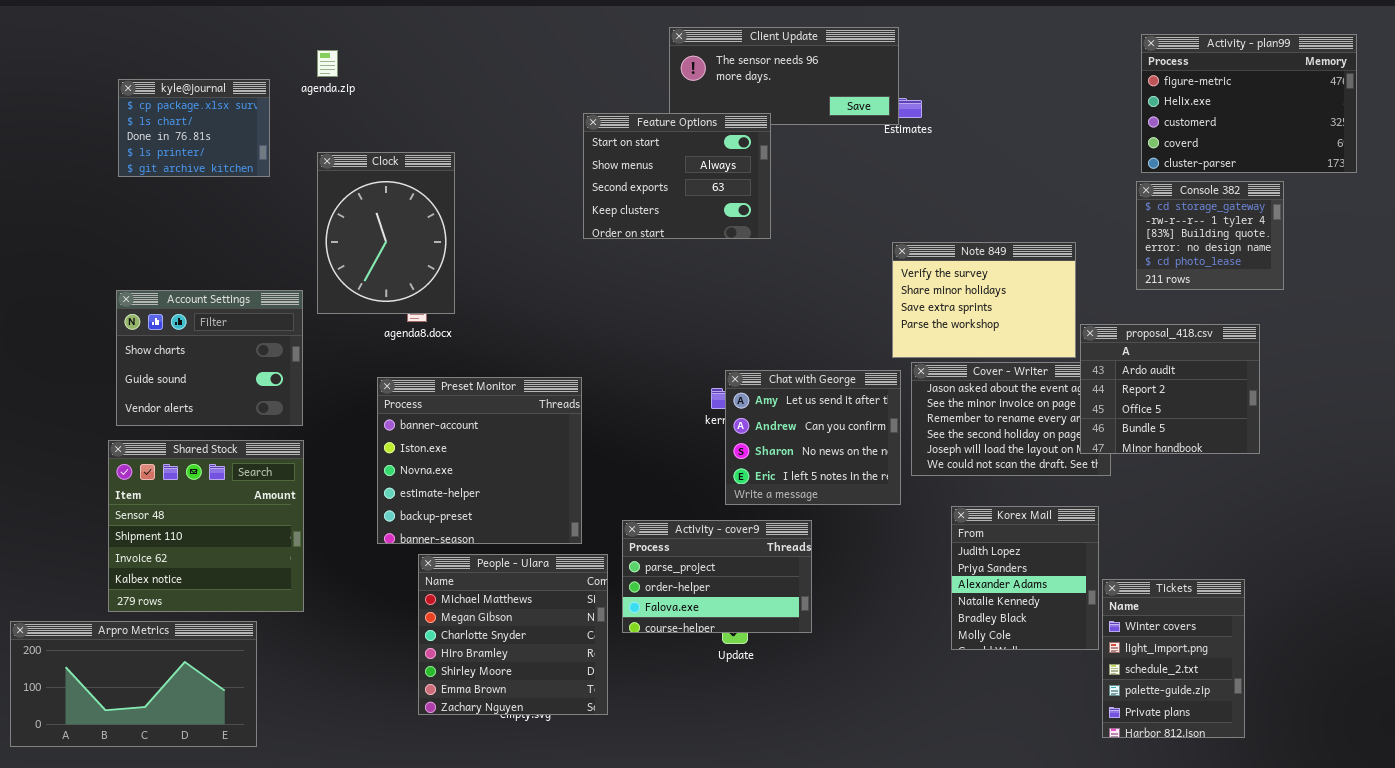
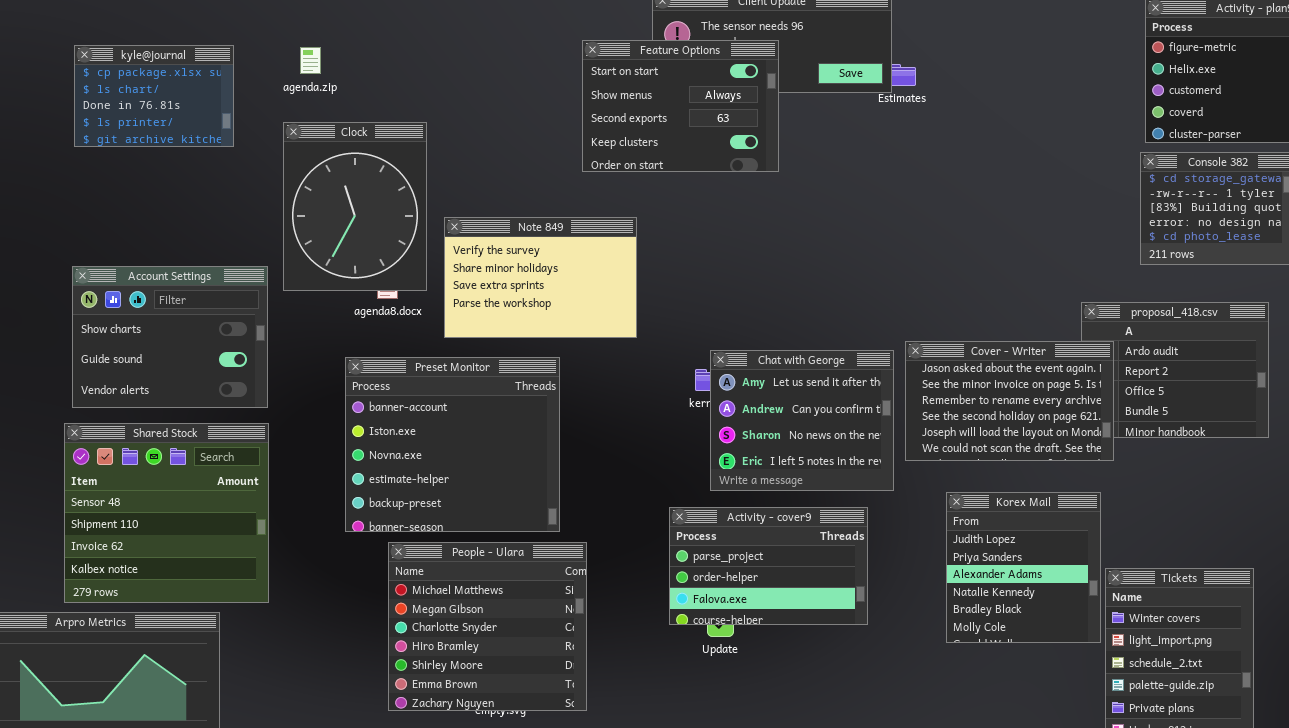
agenda.zip: [317,50,338,77] -> [300,47,321,74], moved
Feature Options: [583,113,771,239] -> [582,40,779,172], moved
Note 849: [892,242,1076,358] -> [444,217,637,338], moved
Cover - Writer: [911,362,1111,476] -> [905,341,1114,461], raised
Activity - cover9: [622,520,812,633] -> [669,507,868,625], moved

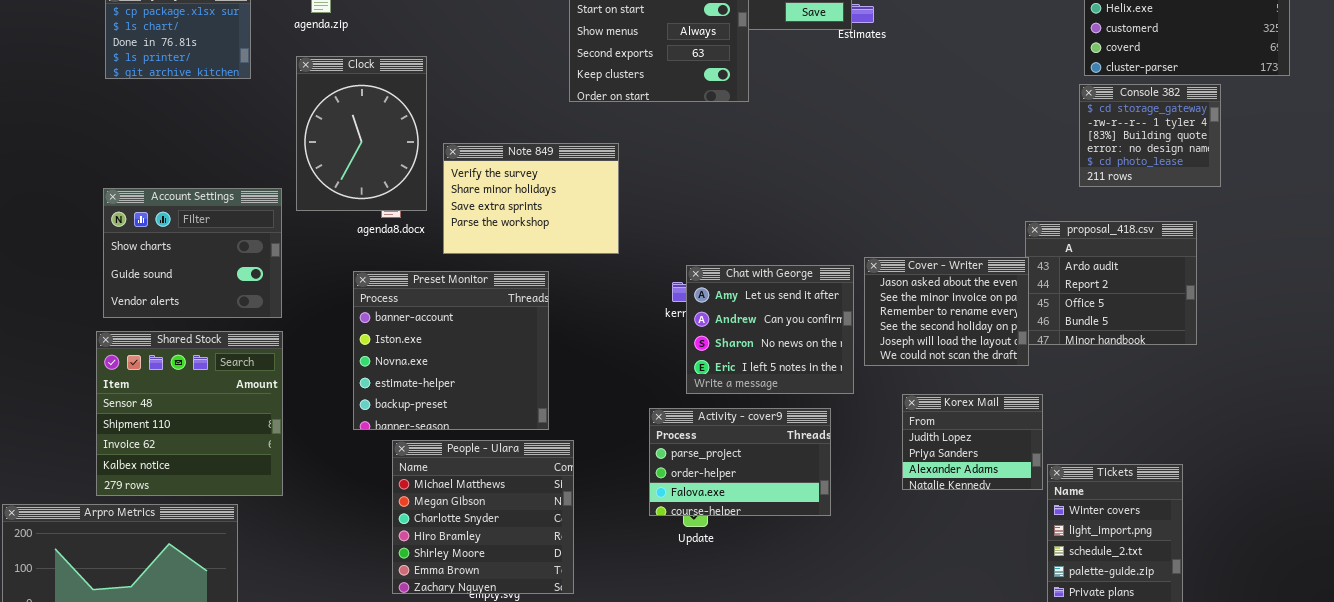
Cover - Writer: [905,341,1114,461] -> [864,257,1029,366], resized
Korex Mail: [946,492,1101,643] -> [902,394,1043,490], resized

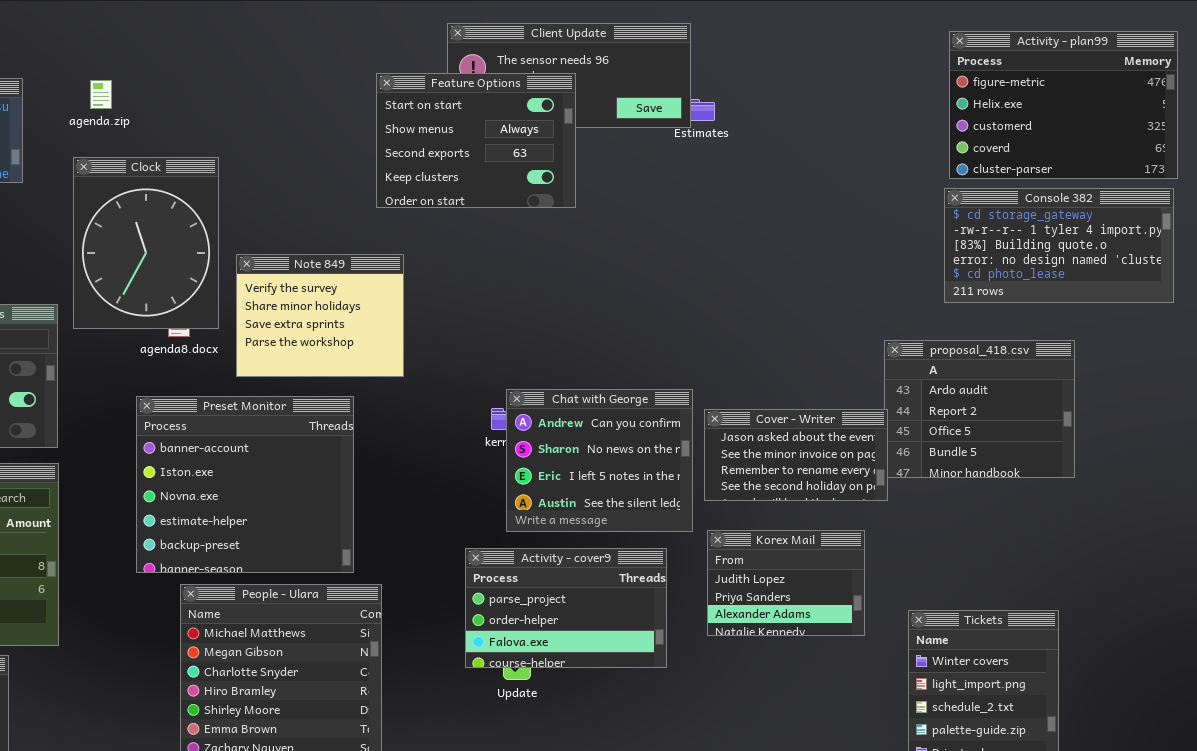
Console 382: [1079,84,1221,187] -> [944,188,1174,303], resized
Note 849: [443,143,619,254] -> [236,254,404,377], resized
Cover - Writer: [864,257,1029,366] -> [704,409,888,501], resized
Chat with George: [686,265,854,394] -> [506,389,693,532], scrolled down 1 row
Korex Mail: [902,394,1043,490] -> [707,530,865,636], moved

